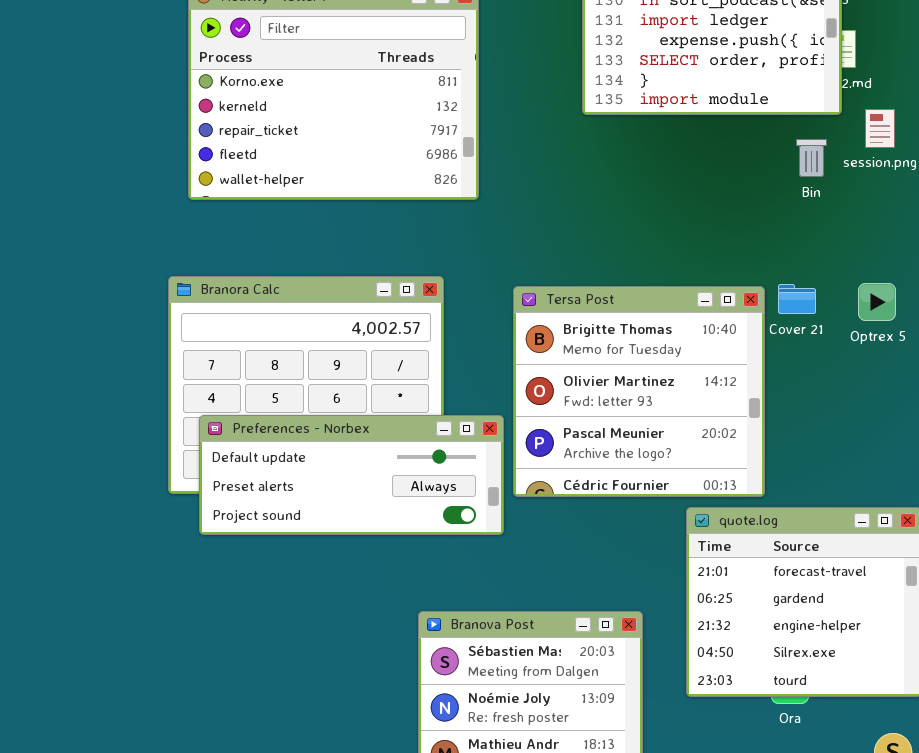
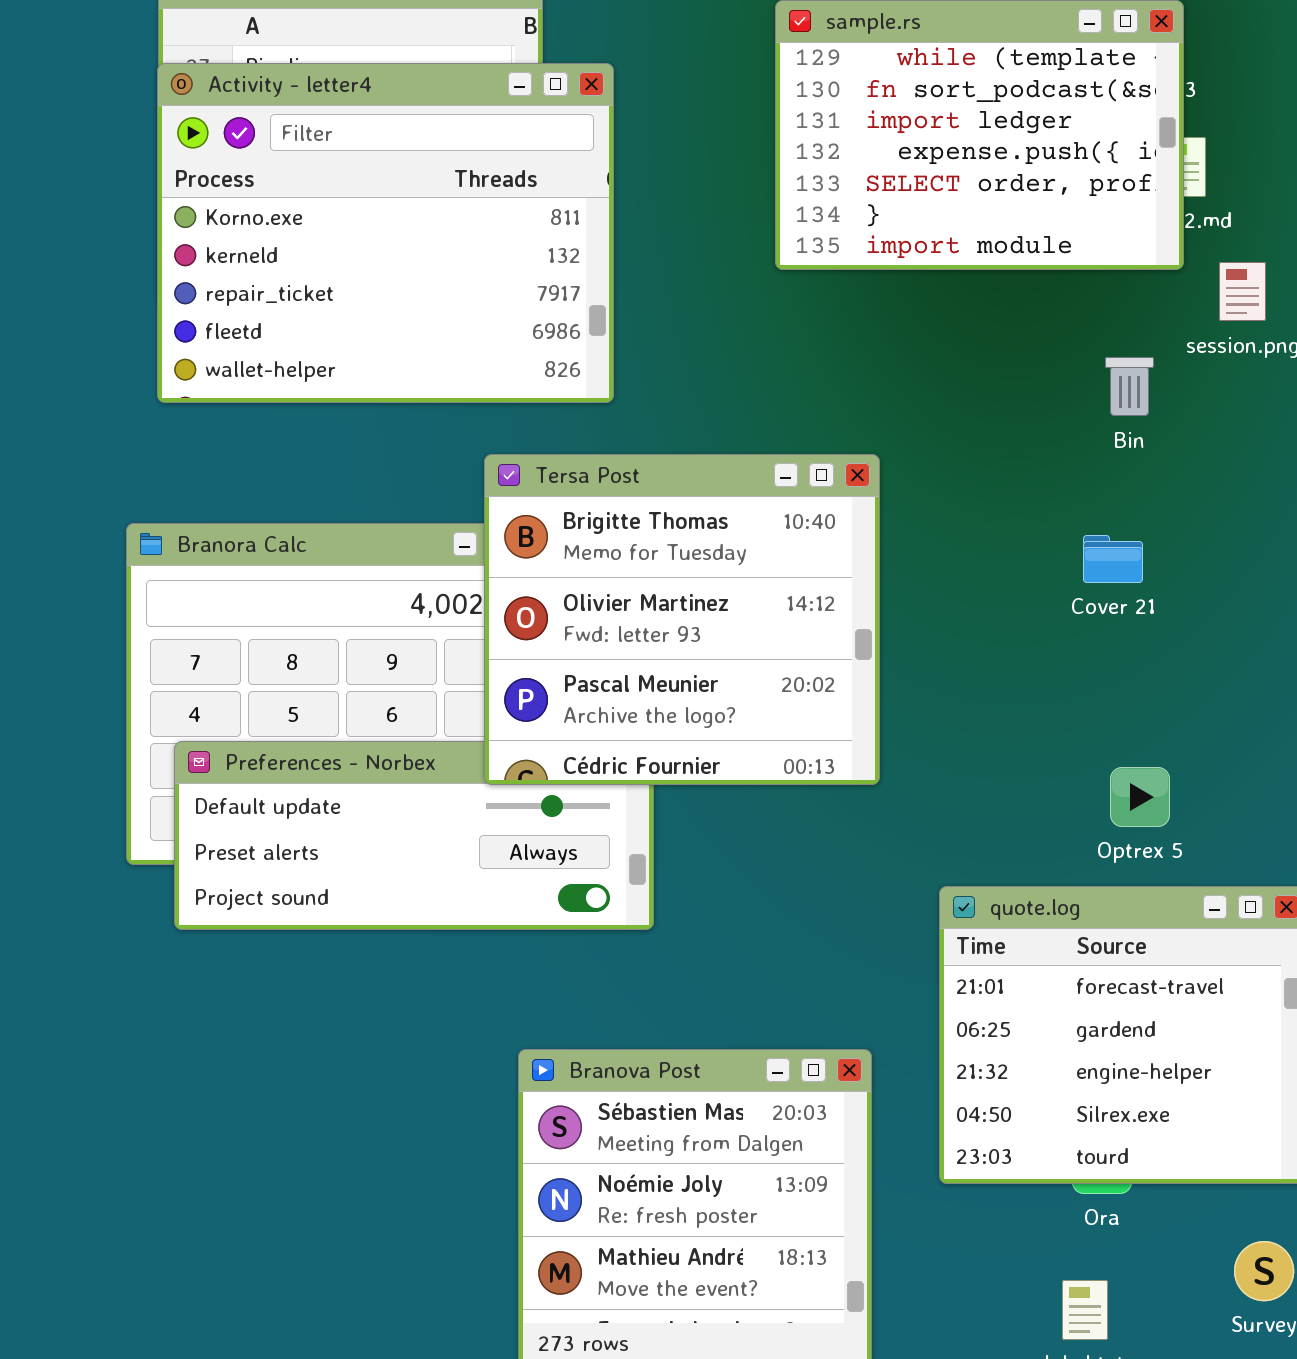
Bin: [796,139,827,177] -> [1105,357,1154,416], moved
Optrex 5: [858,283,896,321] -> [1110,767,1170,827], moved
Tersa Post: [513,286,765,497] -> [484,454,880,785], moved

